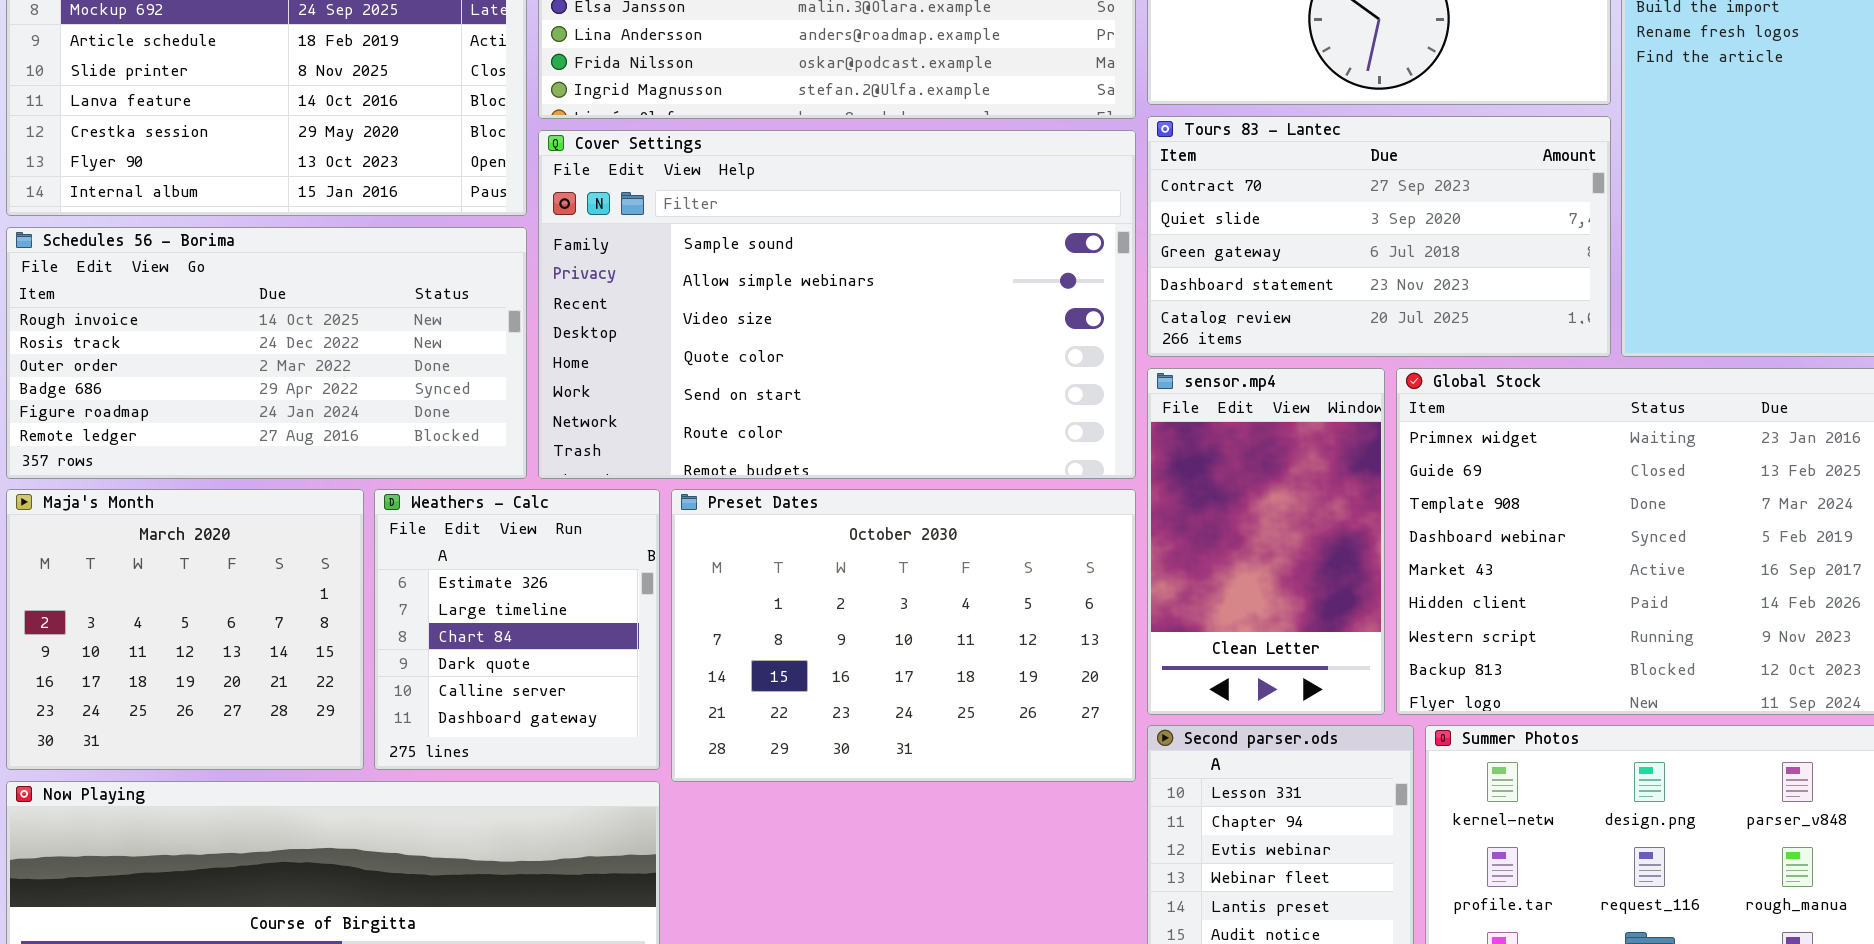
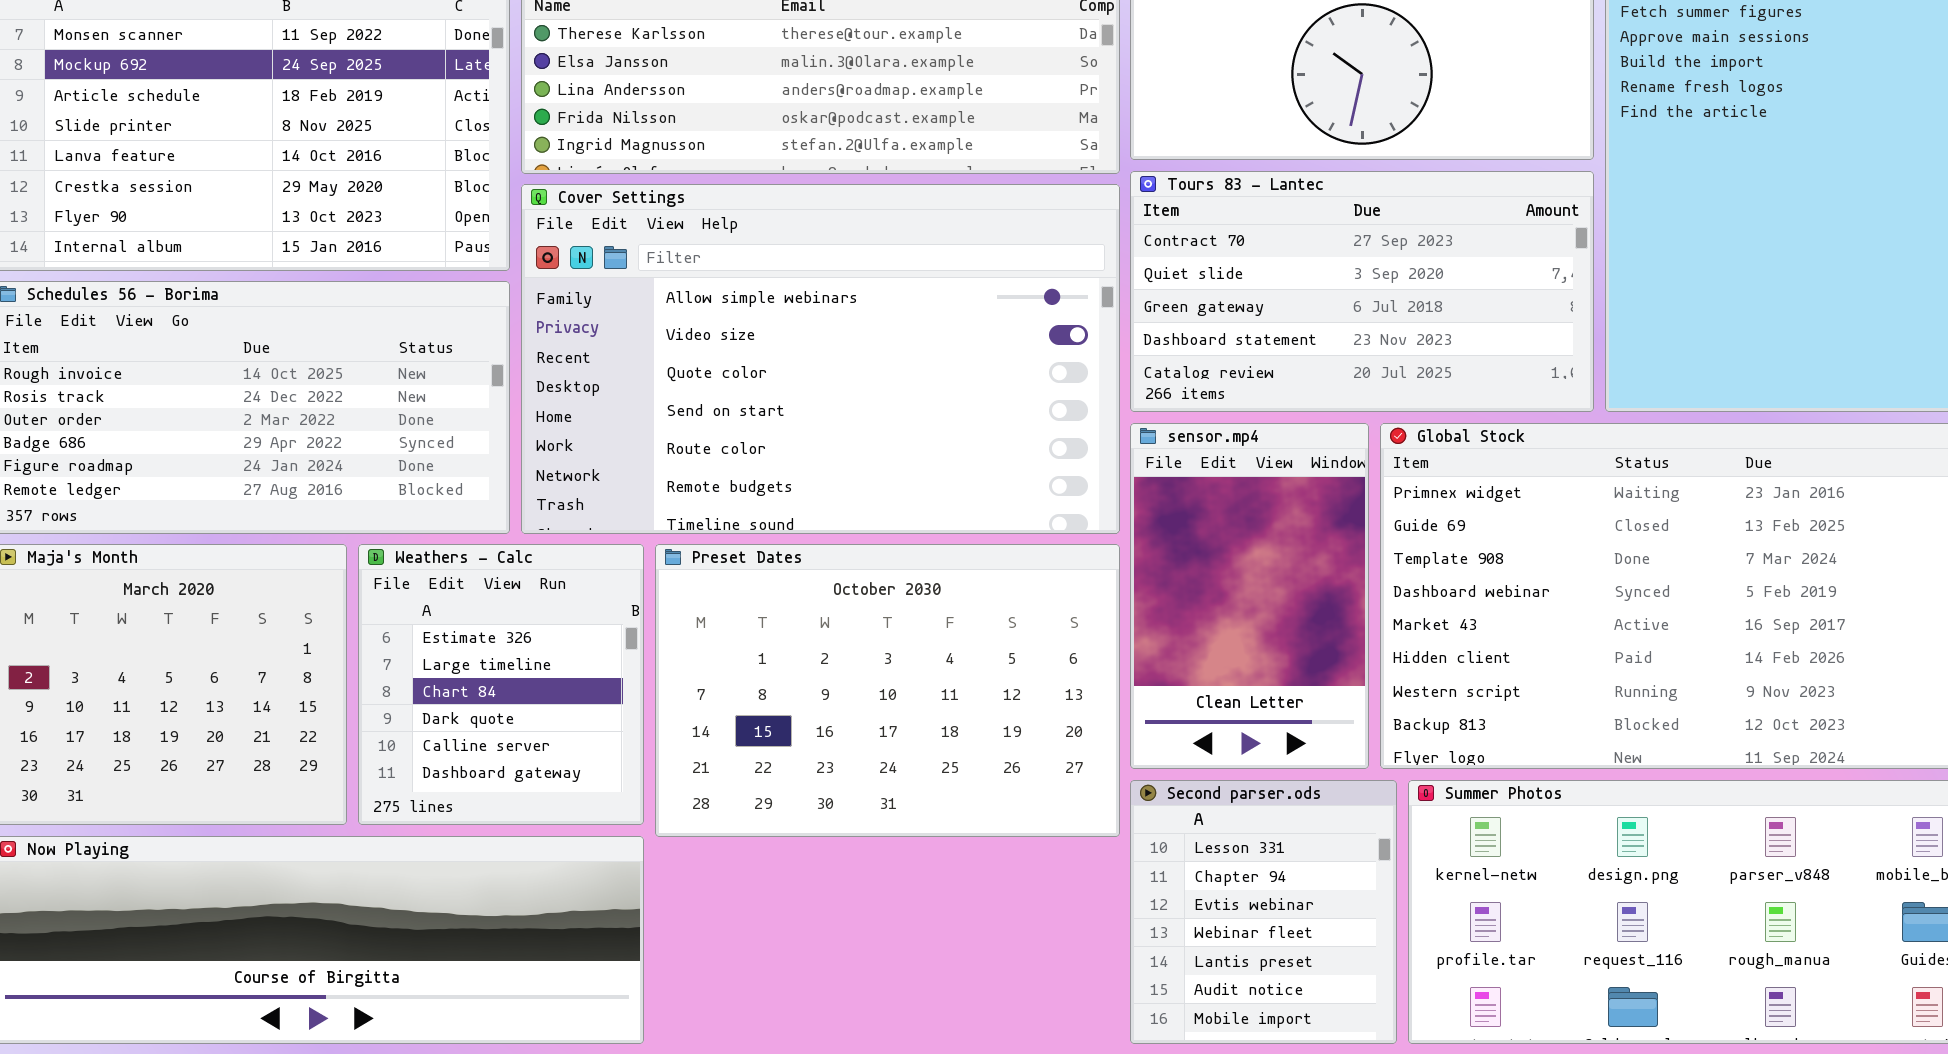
Cover Settings: [538,130,1136,479] -> [521,184,1120,534], scrolled down 1 row

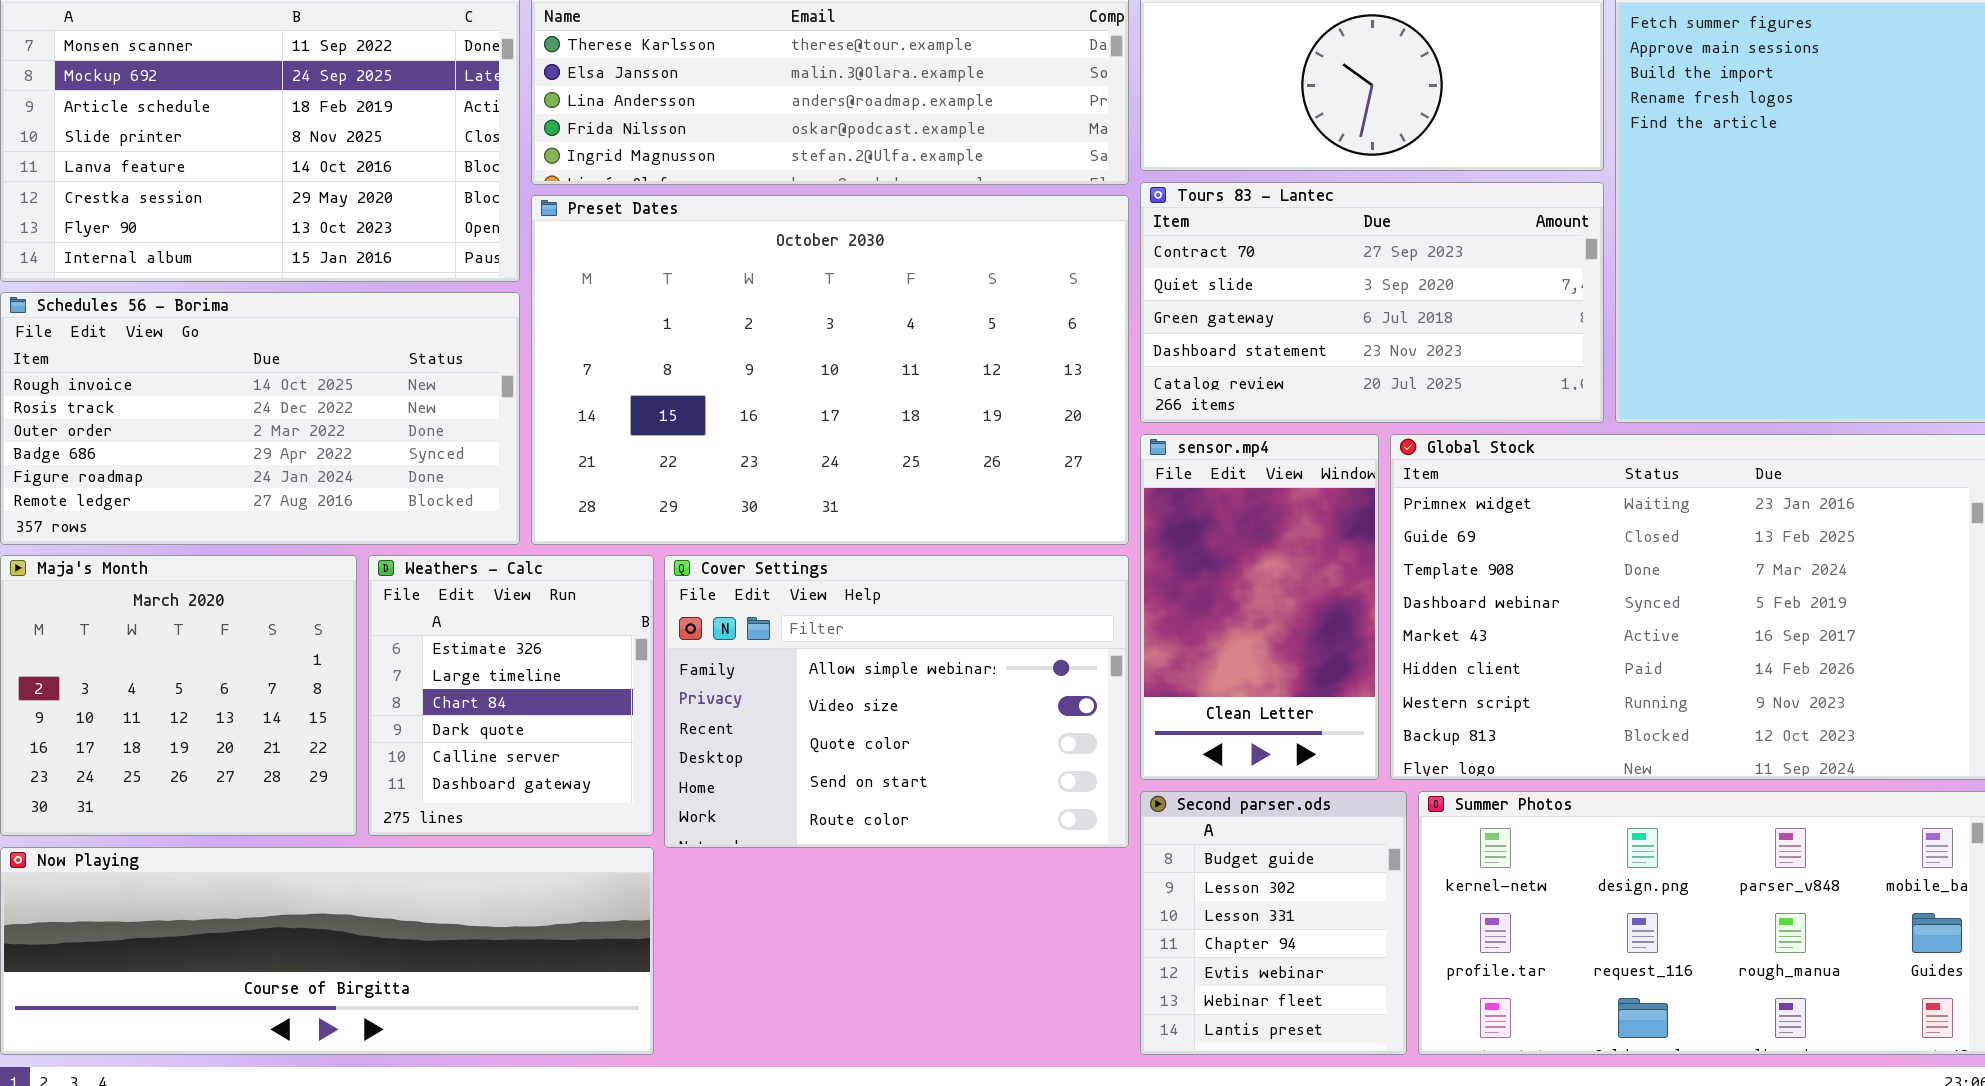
Cover Settings: [521,184,1120,534] -> [664,555,1129,848], moved, resized
Preset Dates: [655,544,1120,837] -> [531,195,1129,545], moved, resized
Second parser.ods: [1130,780,1397,1044] -> [1140,791,1407,1055], scrolled up 2 rows

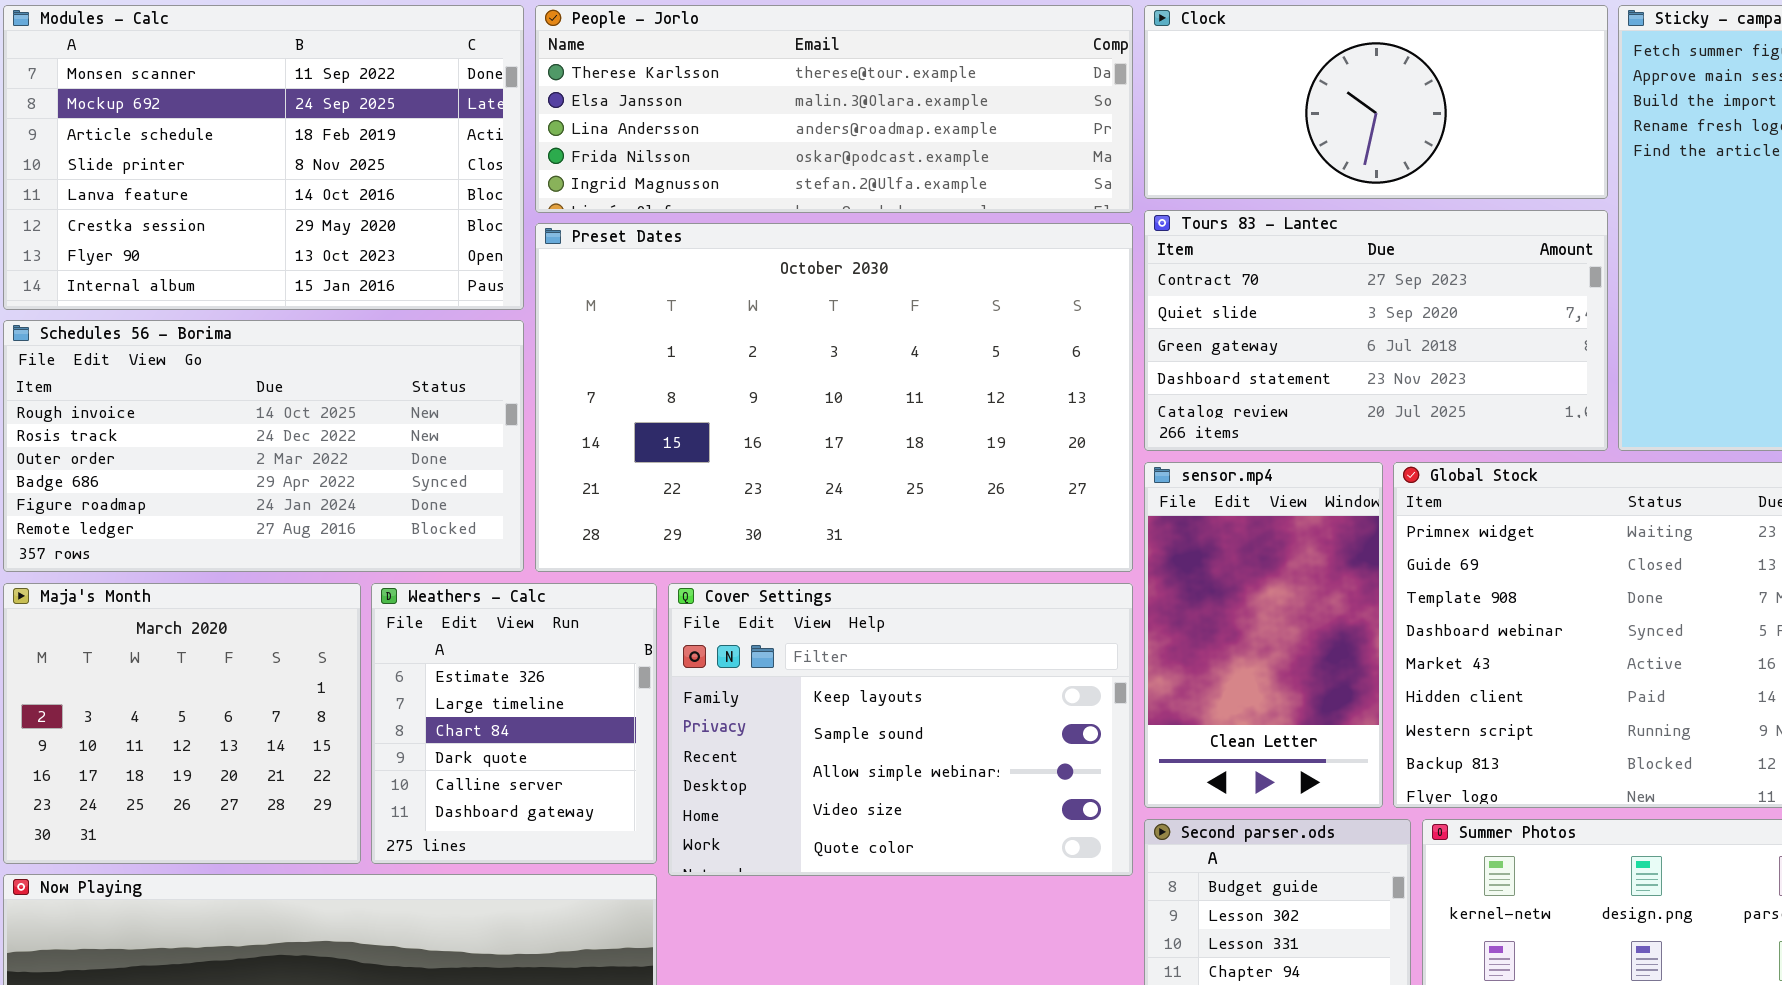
Cover Settings: [664,555,1129,848] -> [668,583,1133,876], scrolled up 2 rows

